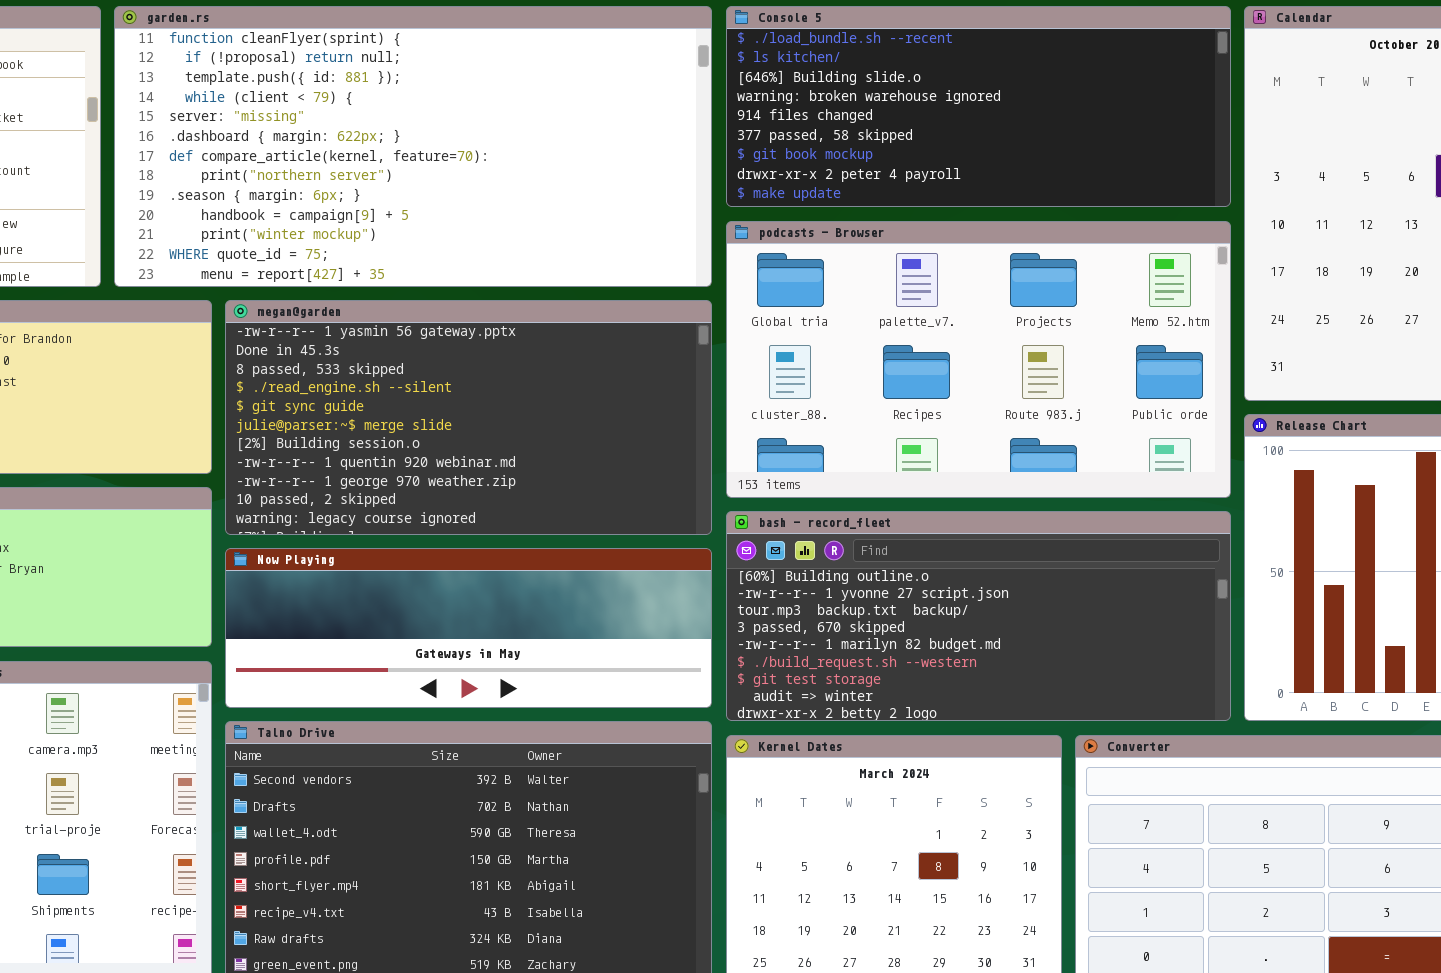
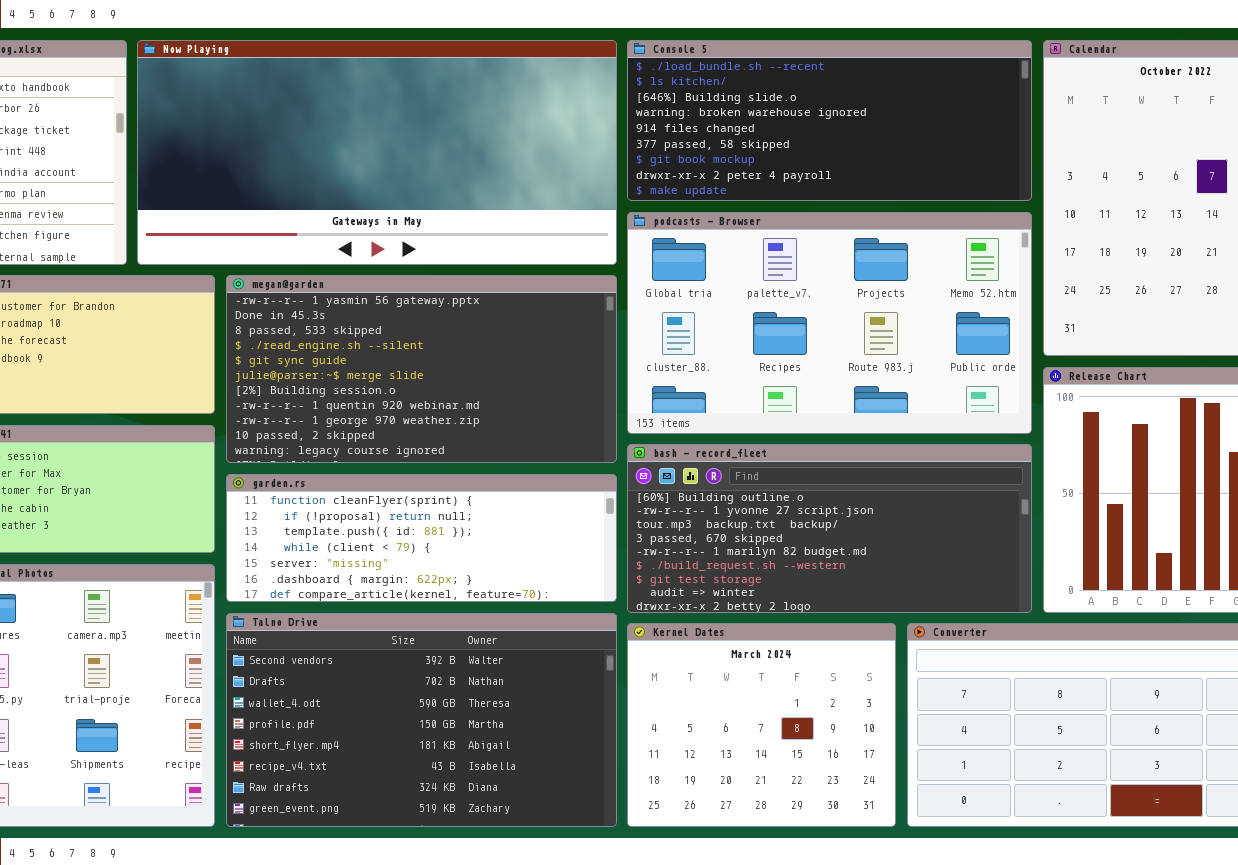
garden.rs: [114,6,712,287] -> [226,474,617,602], moved, resized
Now Playing: [225,548,712,708] -> [137,40,617,265], moved, resized

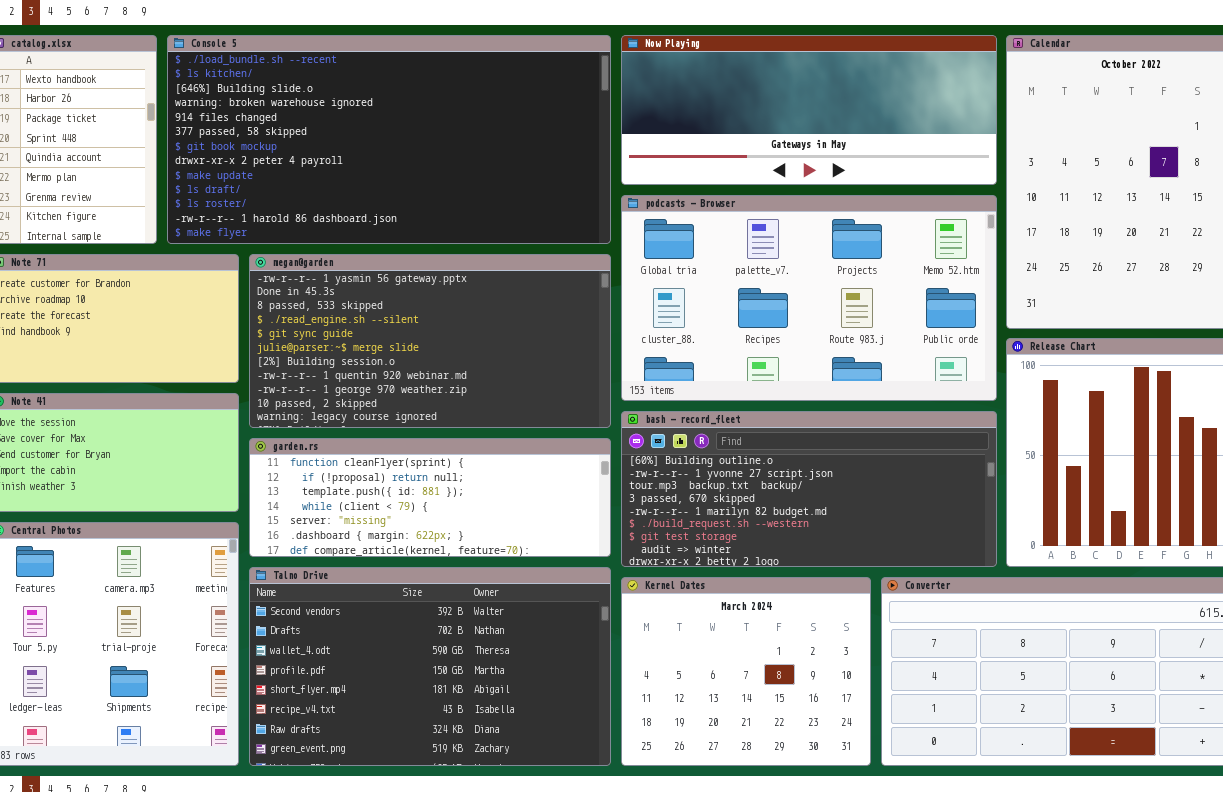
Now Playing: [137,40,617,265] -> [621,35,997,185], moved, resized
Console 5: [627,40,1032,201] -> [167,35,611,244], moved, resized

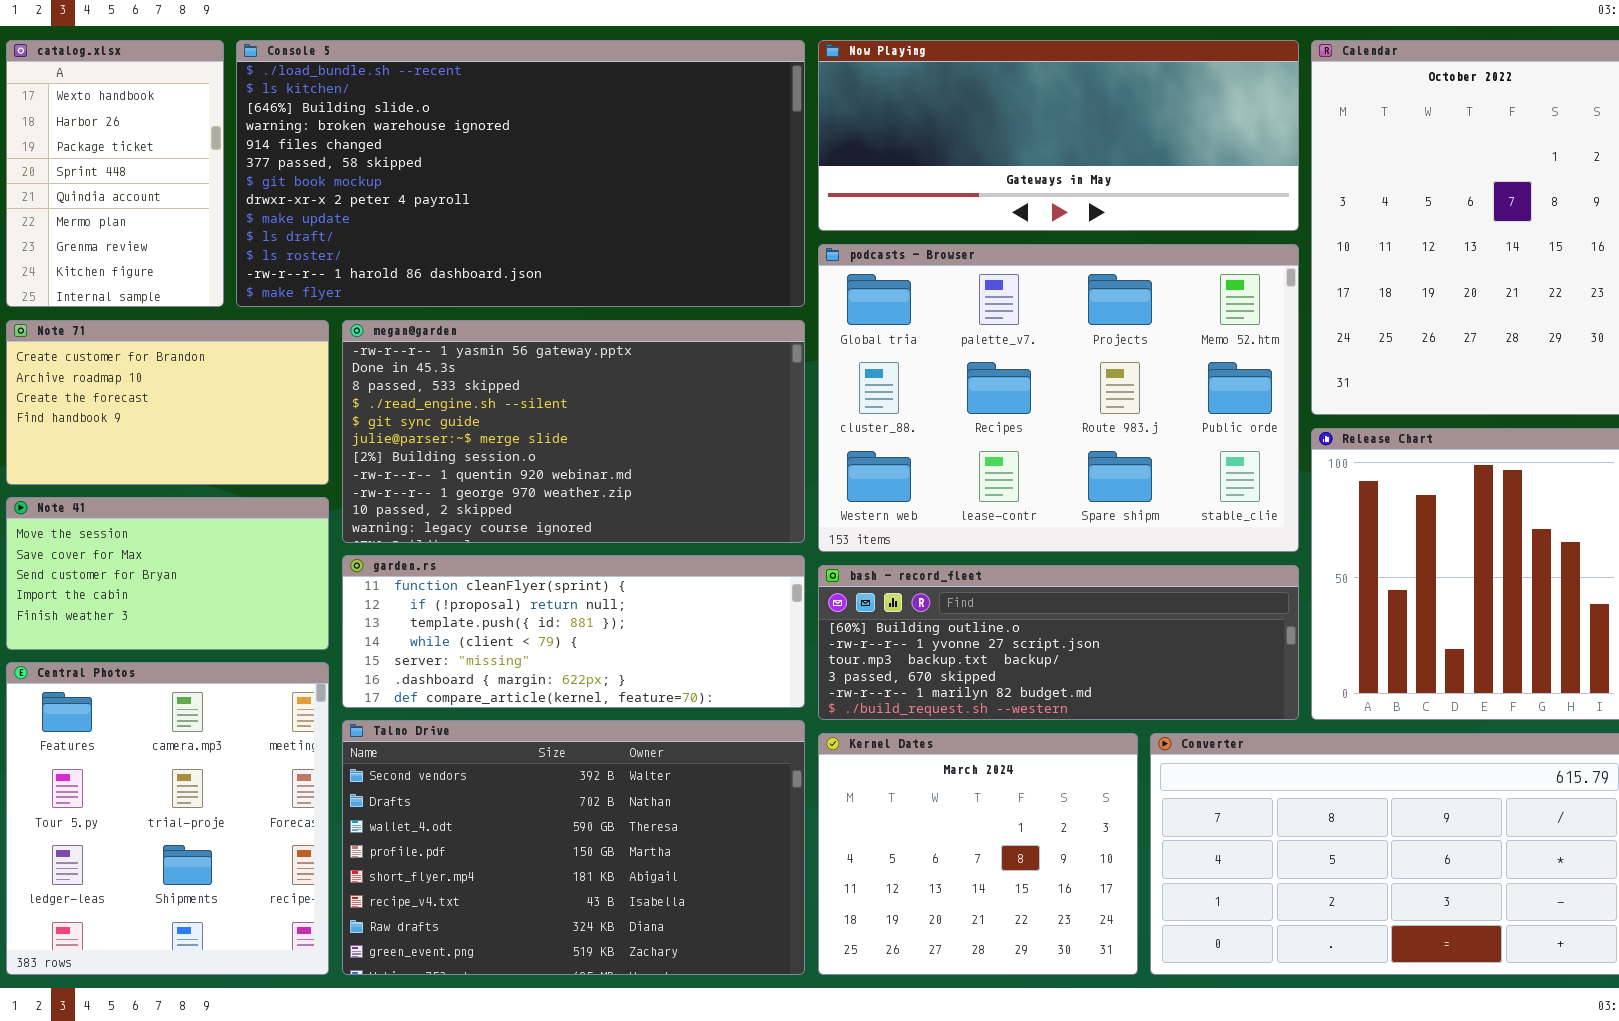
podcasts - Browser: [621,195,997,401] -> [818,244,1299,552], resized
bash - record_fleet: [621,411,997,567] -> [818,565,1299,720], resized

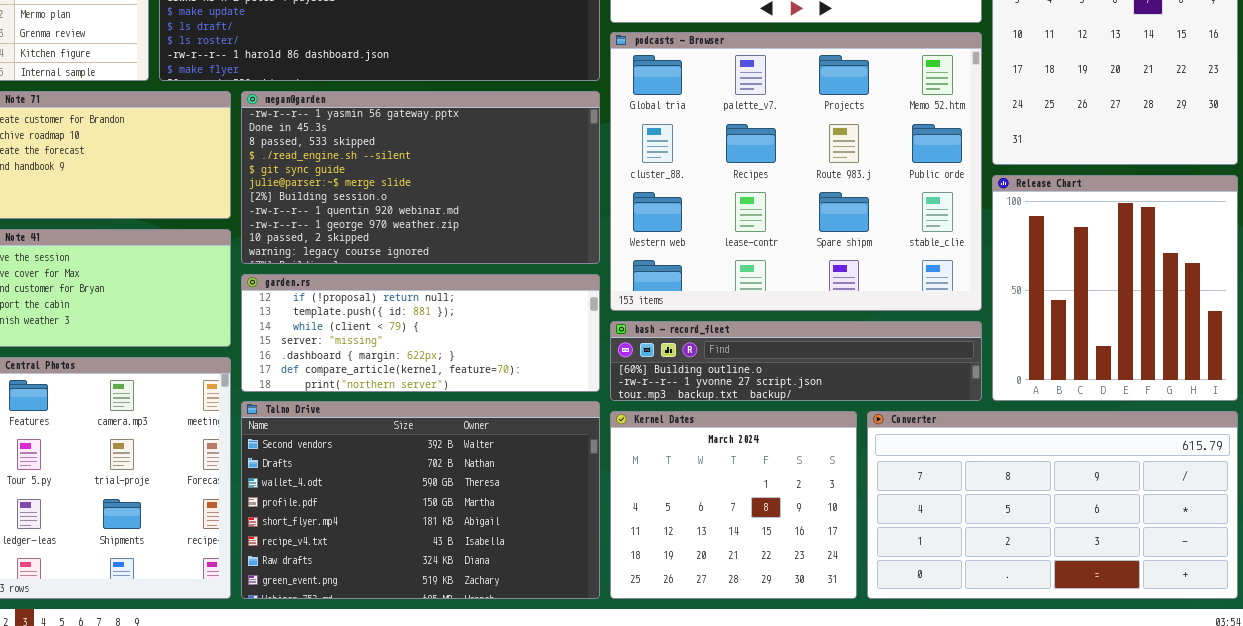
podcasts - Browser: [818,244,1299,552] -> [610,32,982,311], resized
garden.rs: [342,555,805,708] -> [241,274,600,392], scrolled down 1 row
bash - record_fleet: [818,565,1299,720] -> [610,321,982,401], resized

